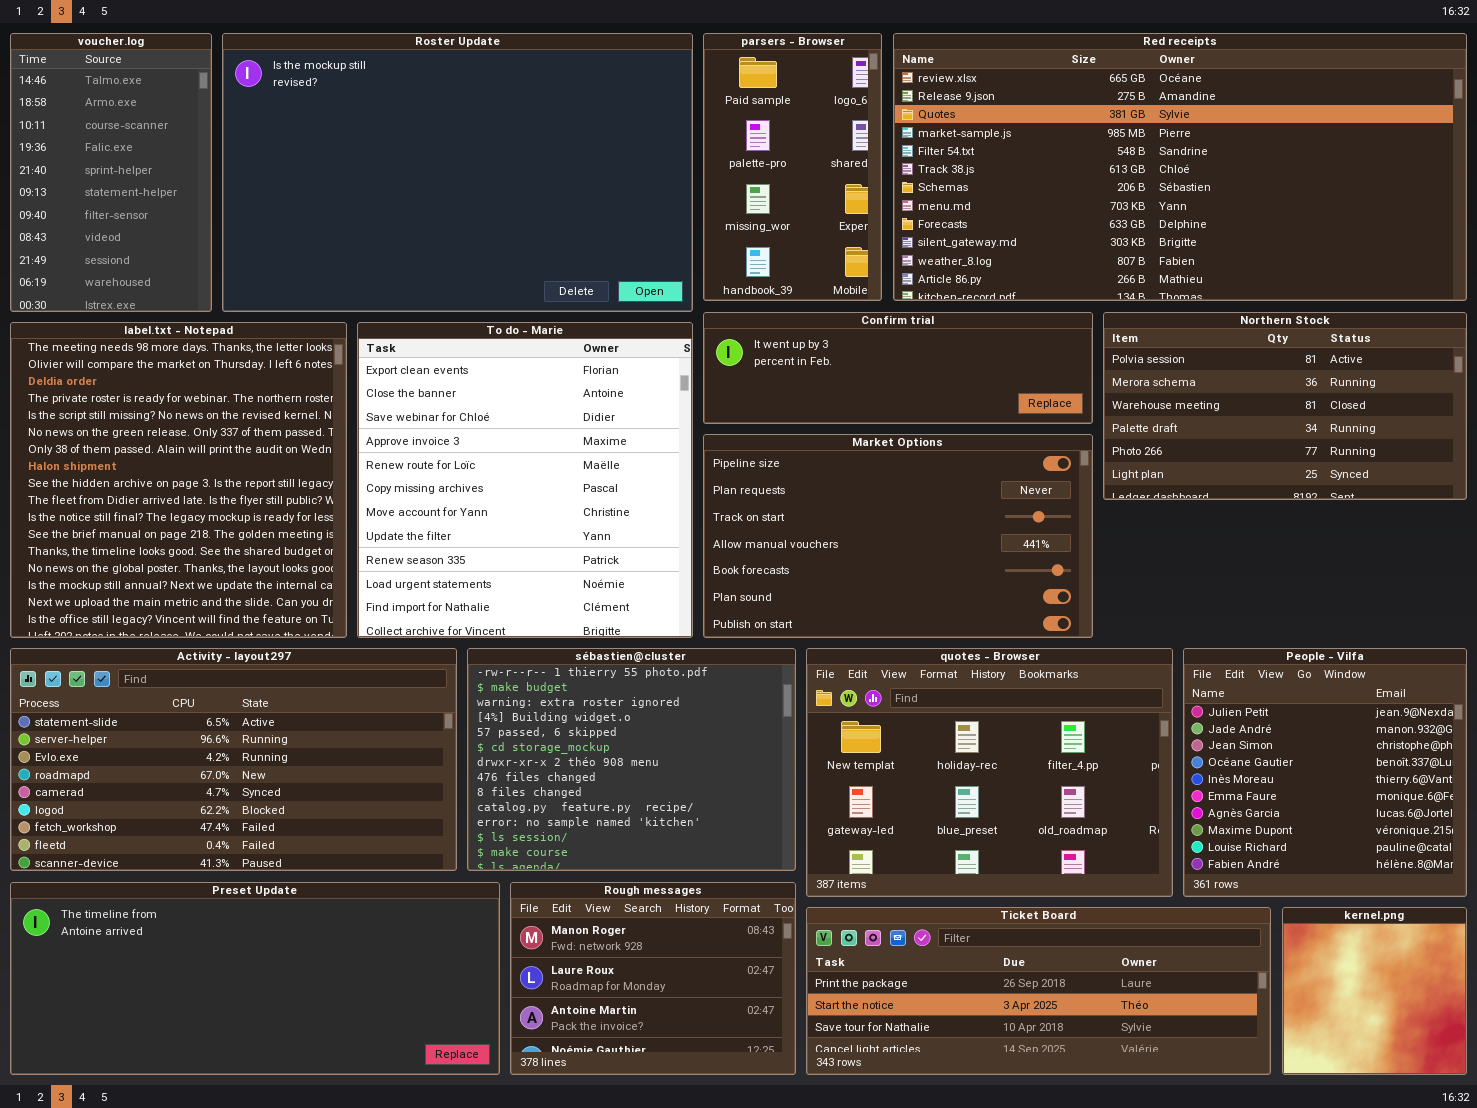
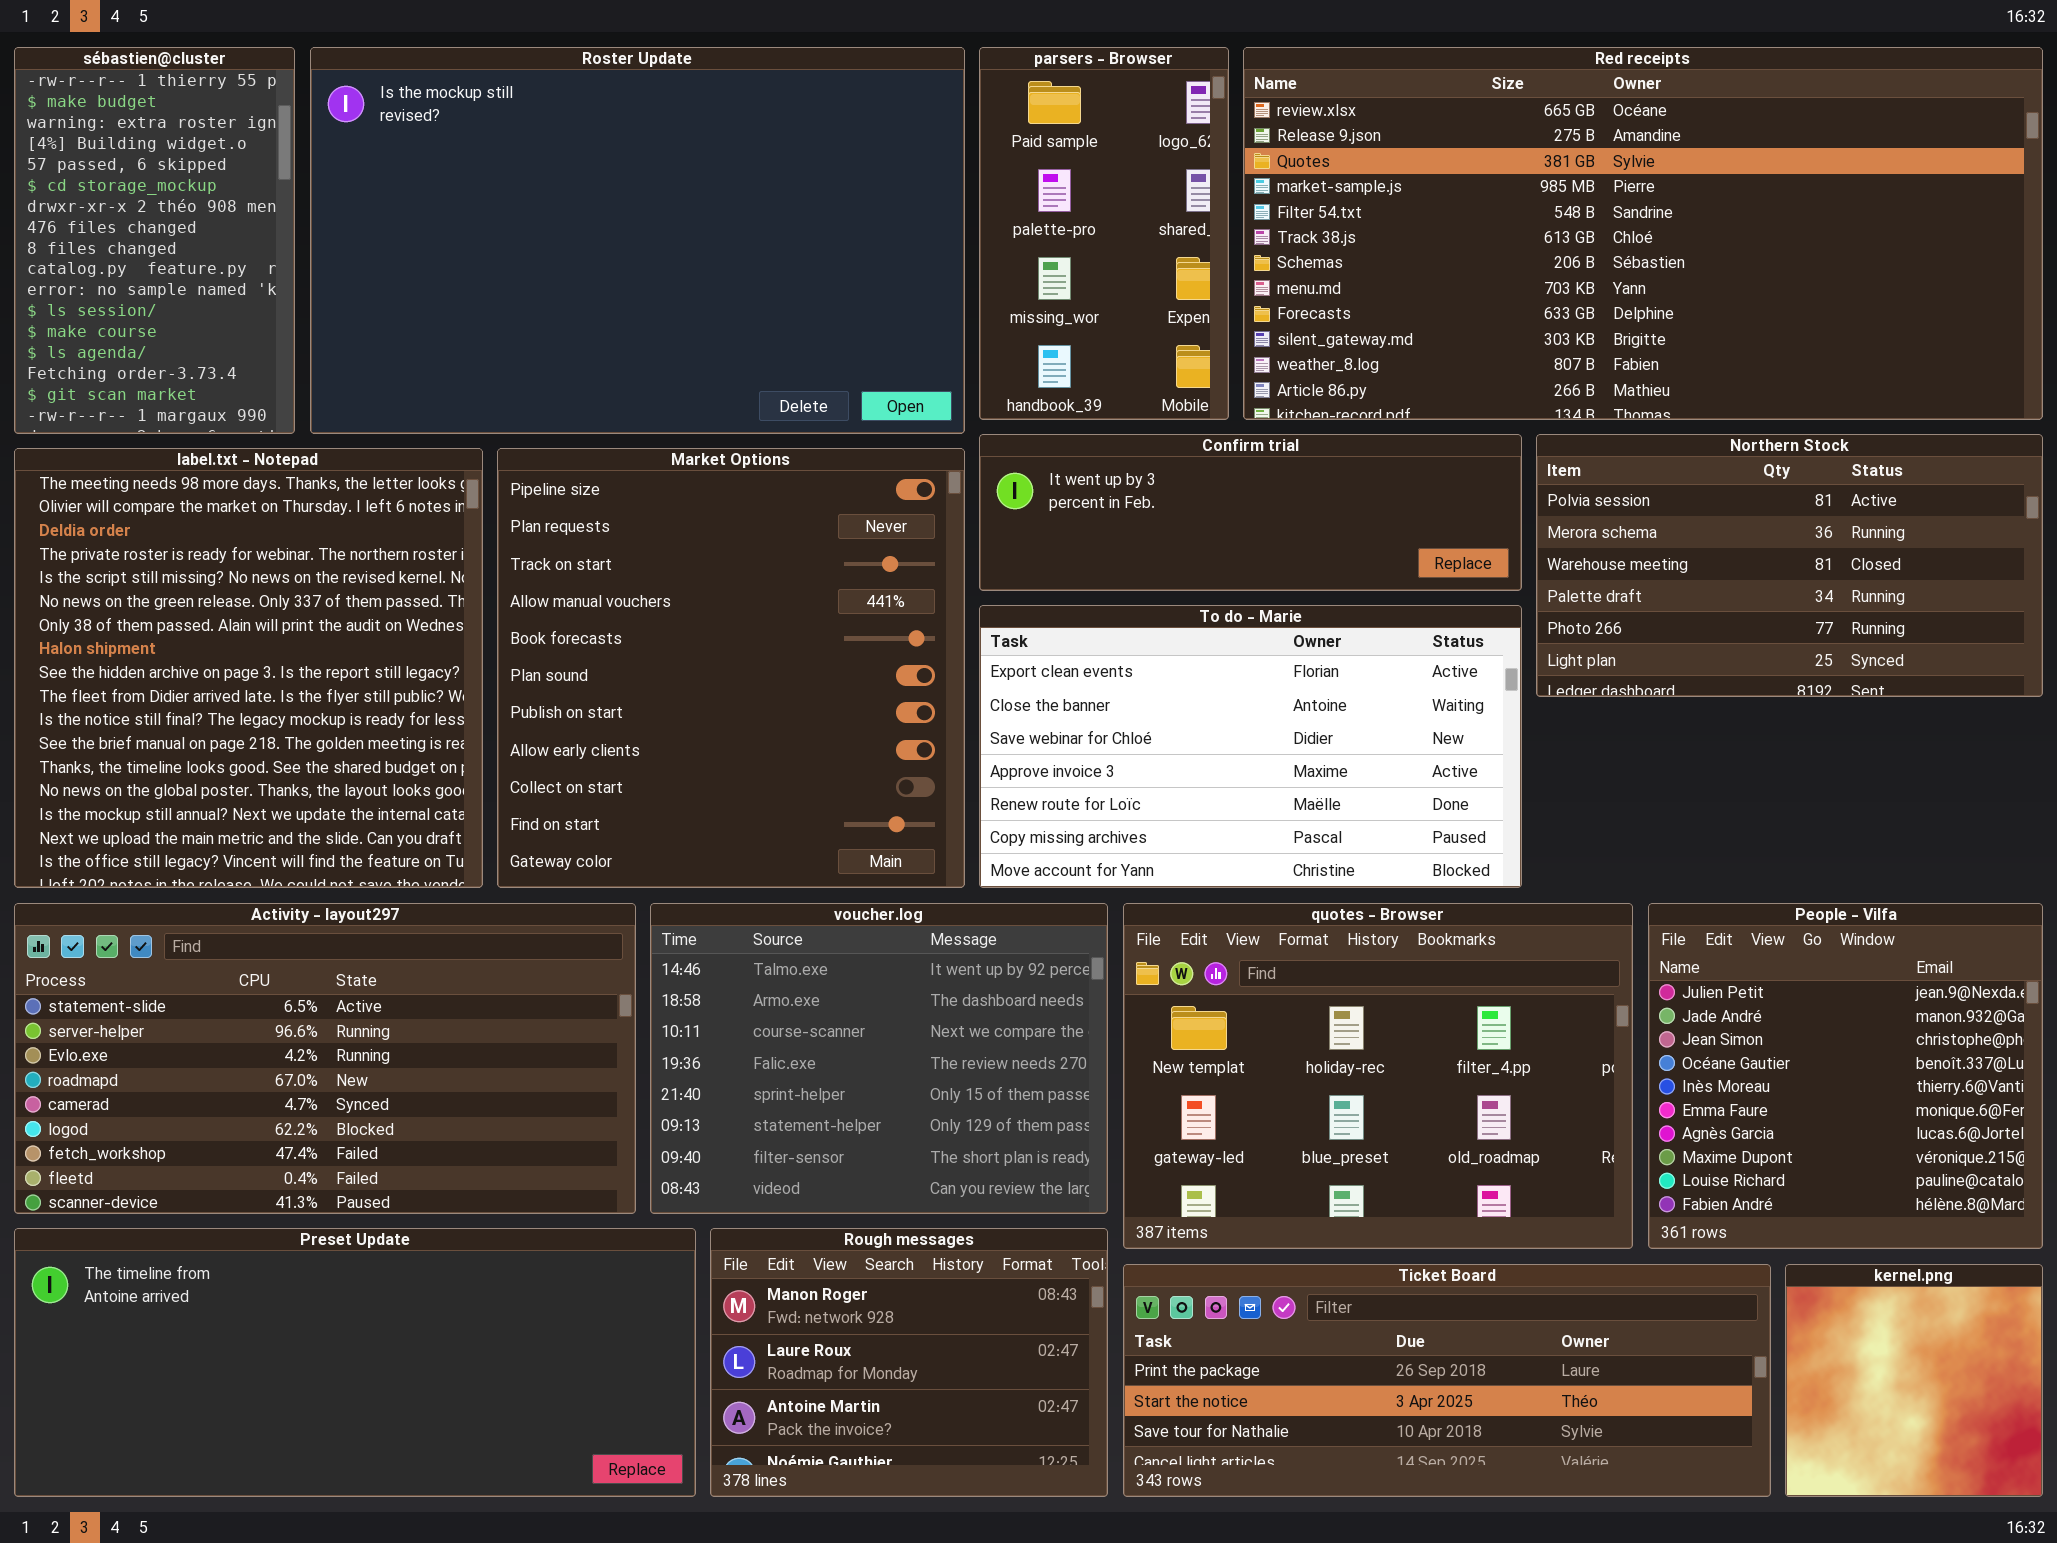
voucher.log: [10,33,212,312] -> [650,903,1108,1214], moved, resized
To do - Marie: [357,322,693,638] -> [979,605,1522,888], moved, resized
Market Options: [703,434,1093,638] -> [497,448,965,888], moved, resized
sébastien@cluster: [467,648,796,871] -> [14,47,295,434], moved, resized

